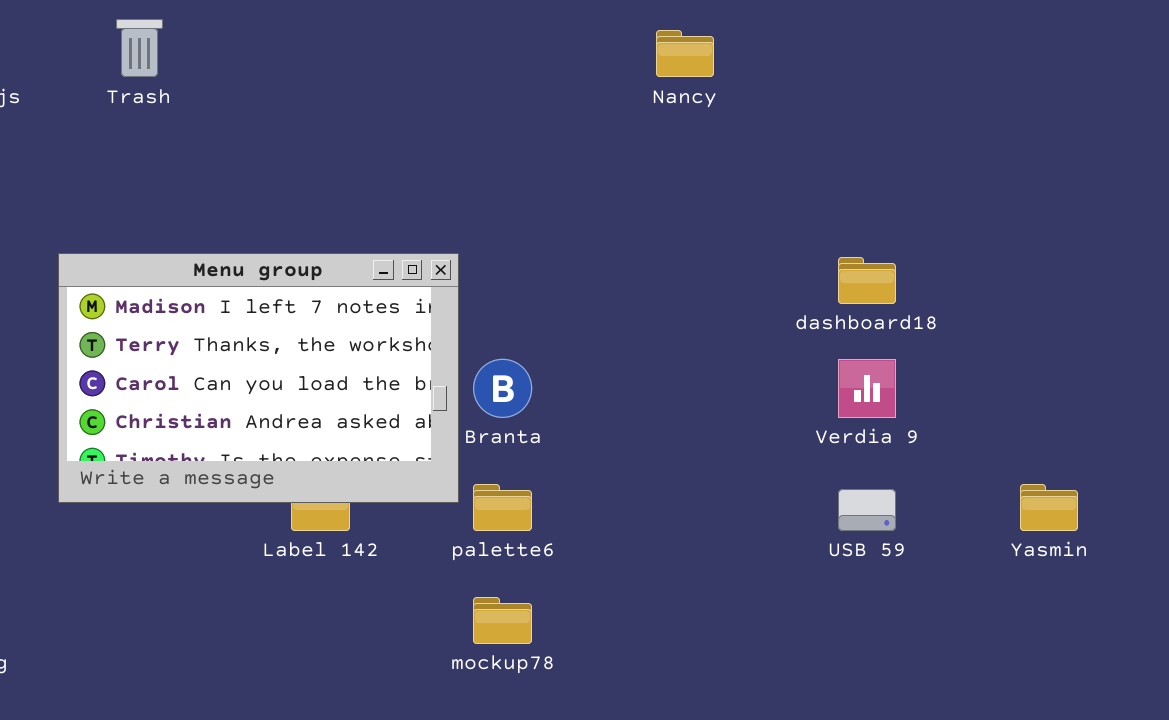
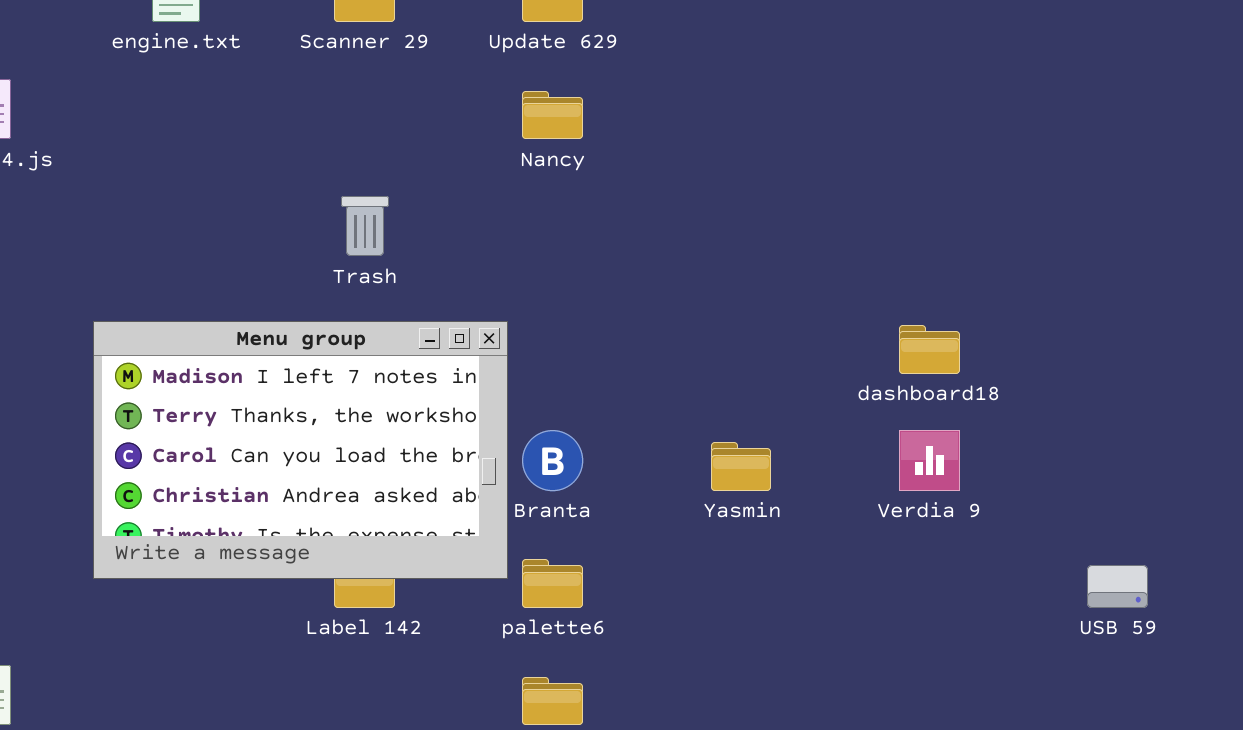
Trash: [116,19,163,77] -> [341,196,389,256], moved
Nancy: [656,30,714,77] -> [522,91,583,139], moved
Yasmin: [1020,484,1078,531] -> [711,442,771,491], moved
USB 59: [838,489,896,531] -> [1087,565,1148,608], moved

